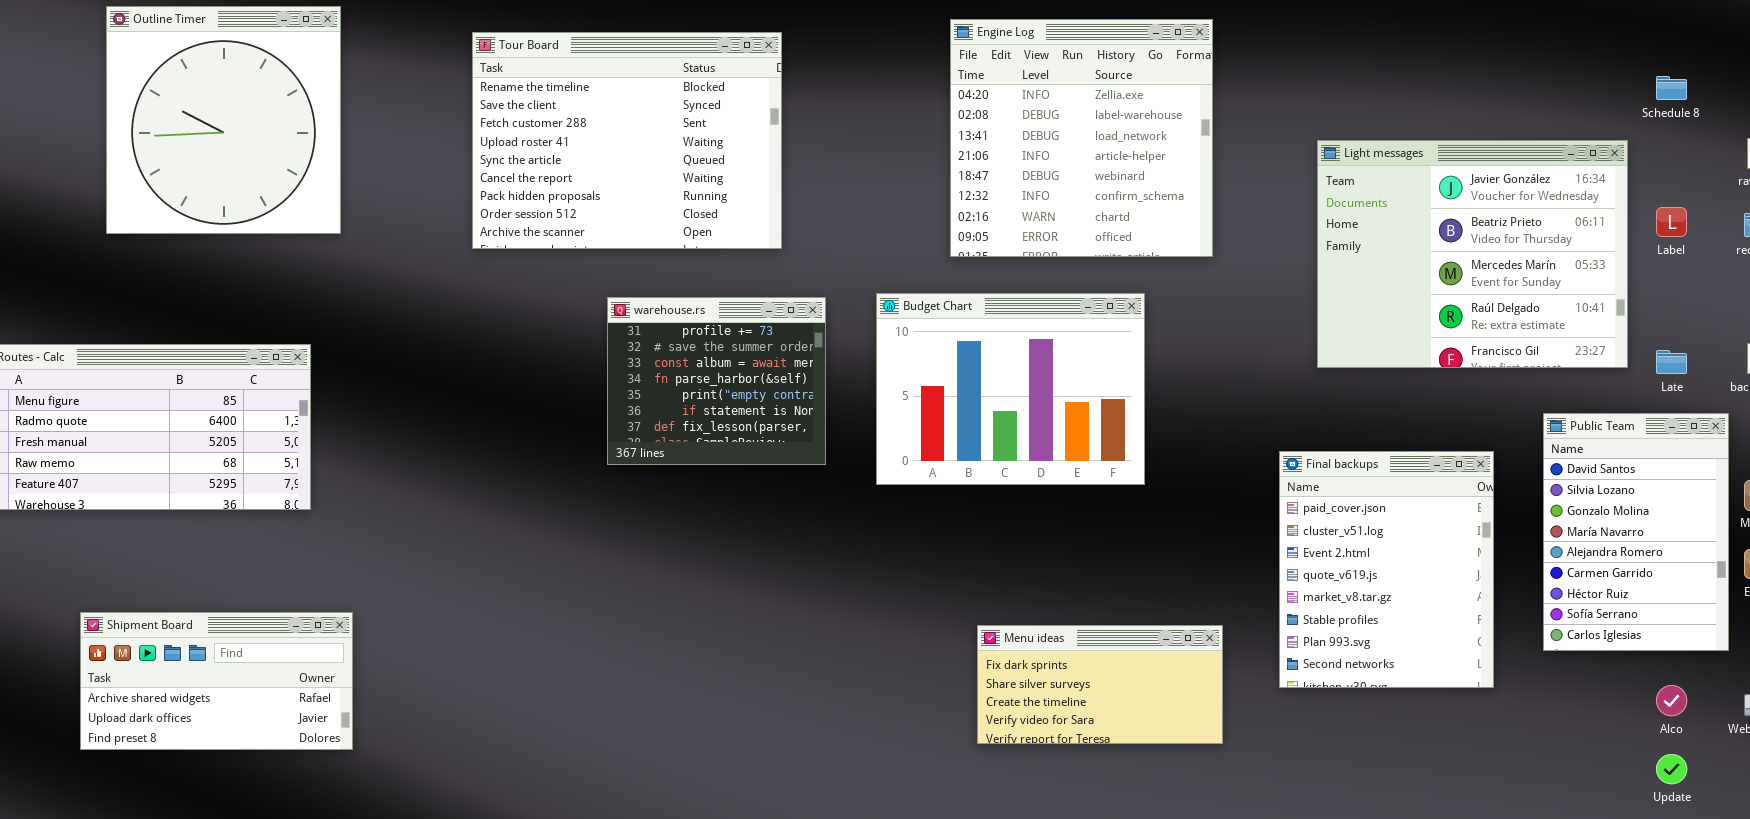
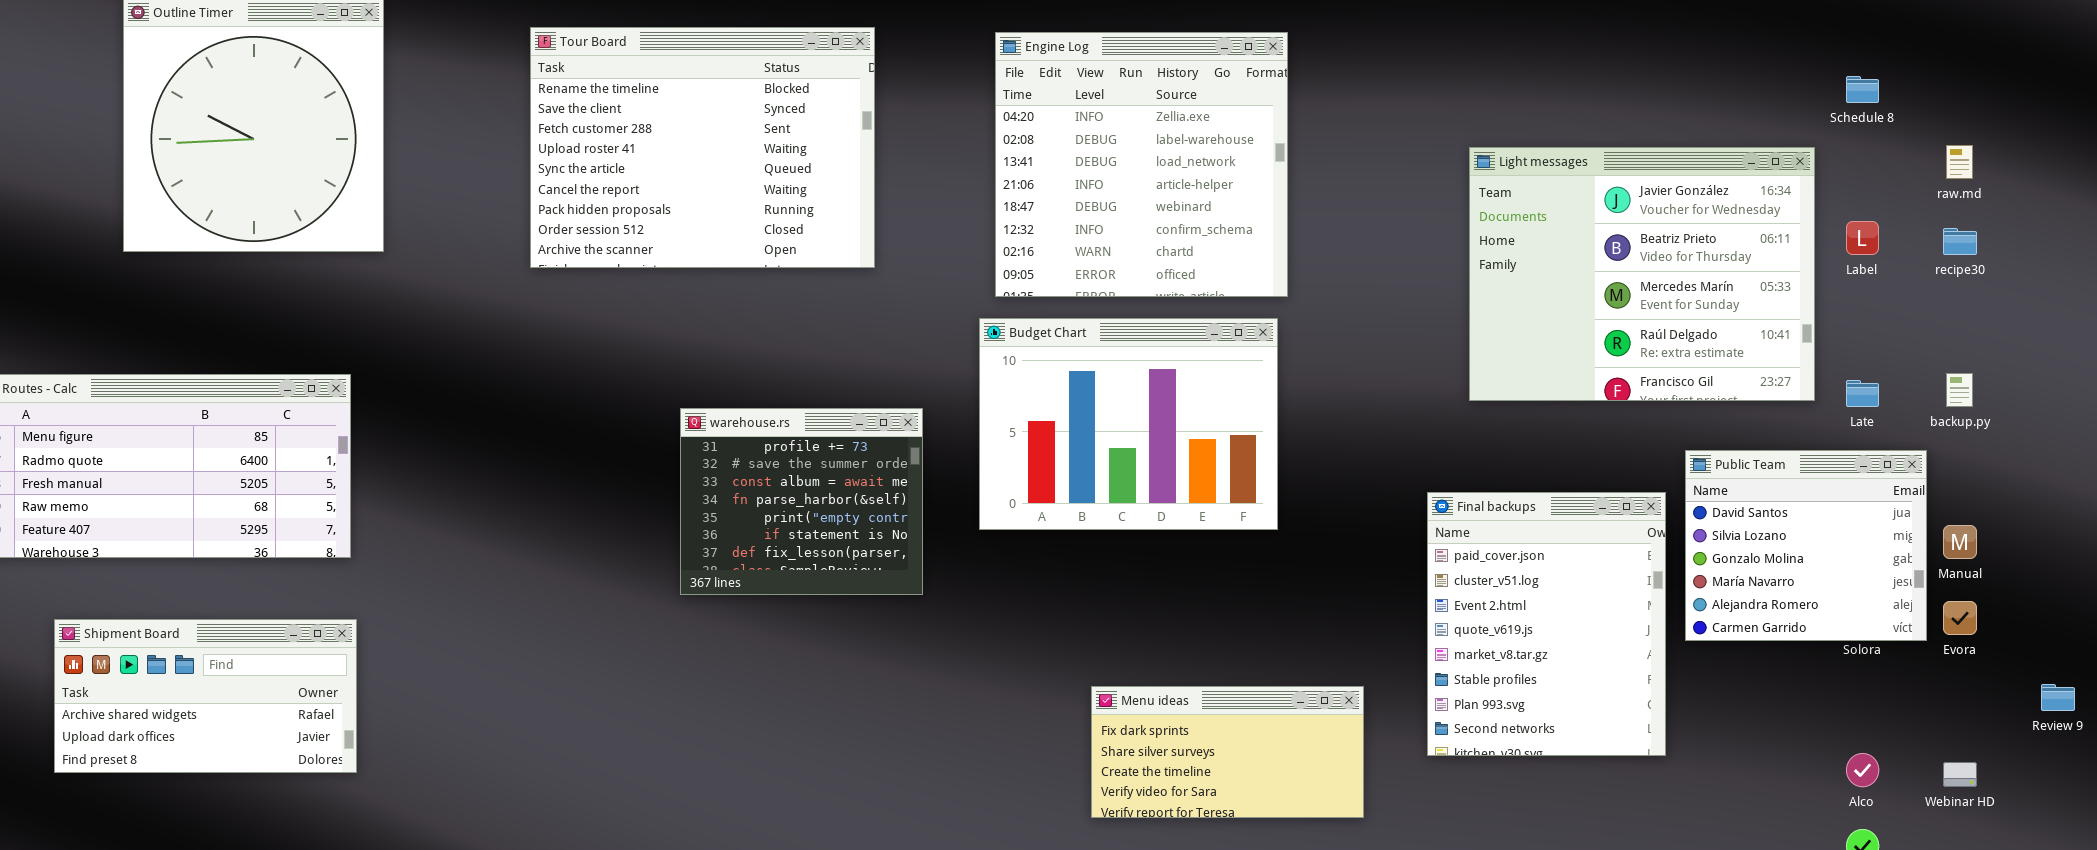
Engine Log: [950,19,1213,257] -> [995,32,1288,297], moved
warehouse.rs: [607,297,826,465] -> [680,408,923,595], moved
Public Team: [1543,413,1729,651] -> [1685,450,1927,641], resized
Shipment Board: [80,612,353,750] -> [54,619,357,773], moved

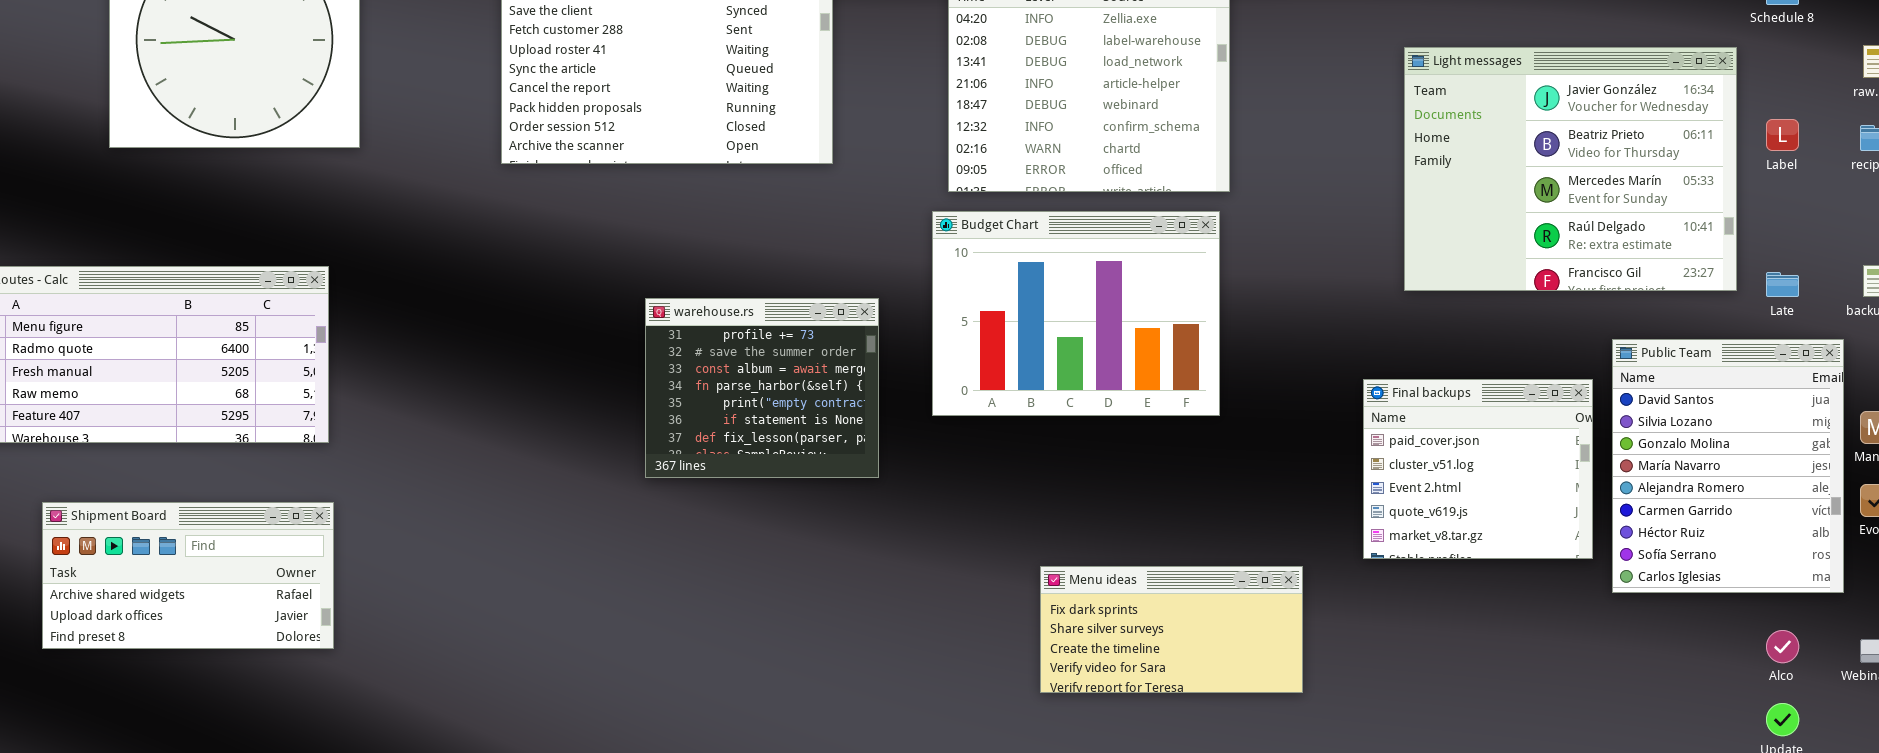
Public Team: [1685,450,1927,641] -> [1612,339,1844,593], resized
Final backups: [1427,492,1666,756] -> [1363,379,1593,559], resized

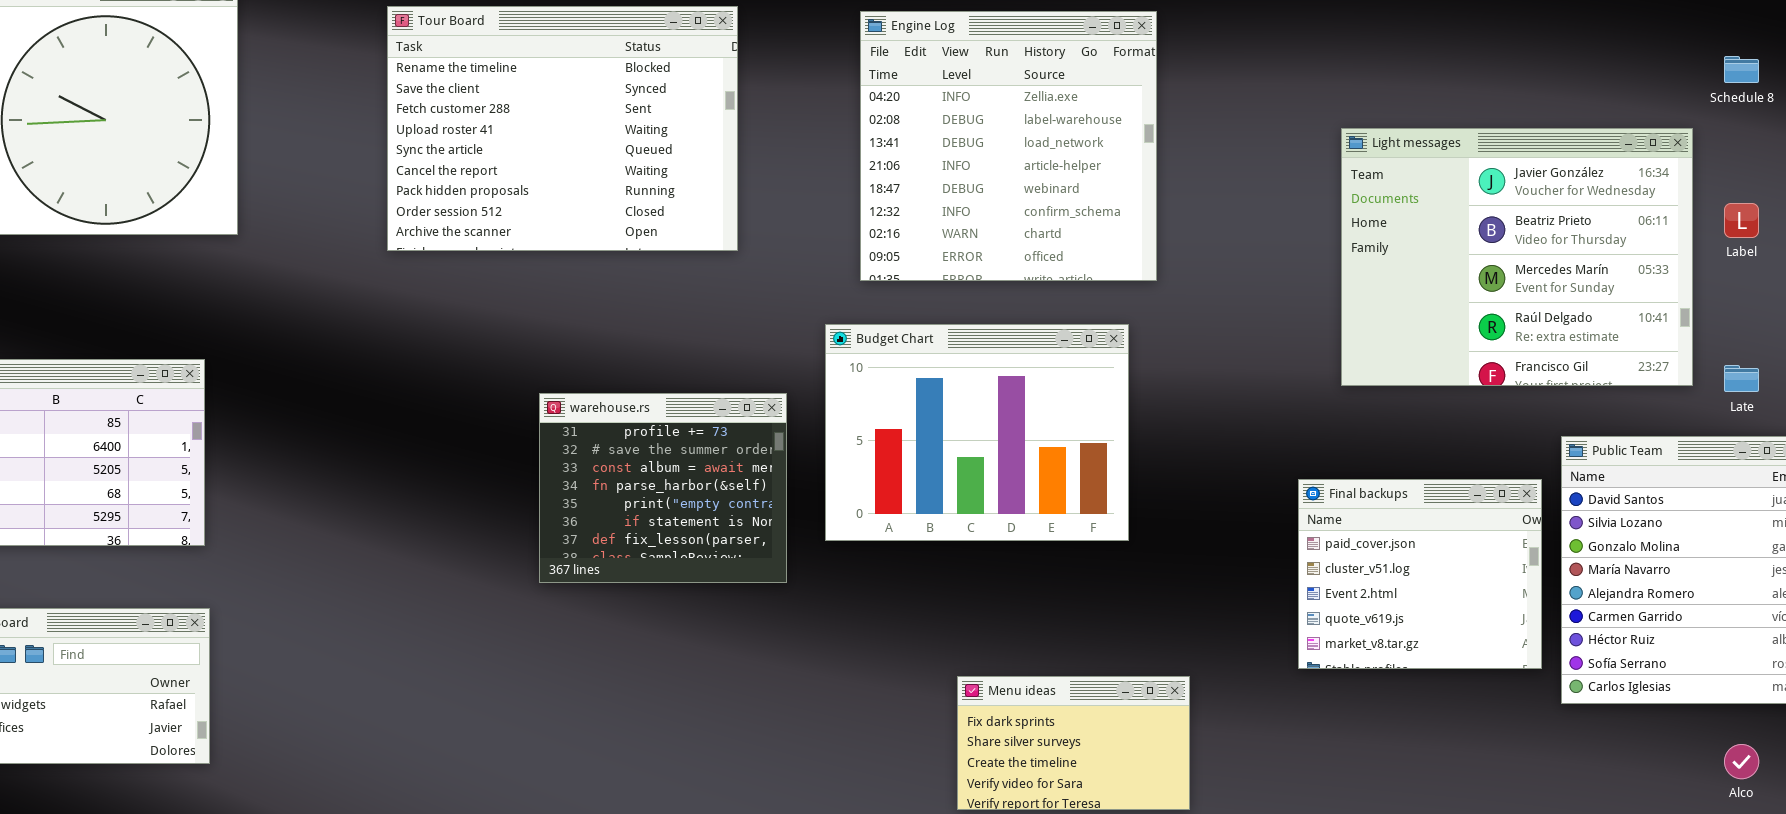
Budget Chart: [932,211,1220,416] -> [825,324,1129,541], moved
Menu ideas: [1040,566,1303,693] -> [957,676,1190,810], resized

